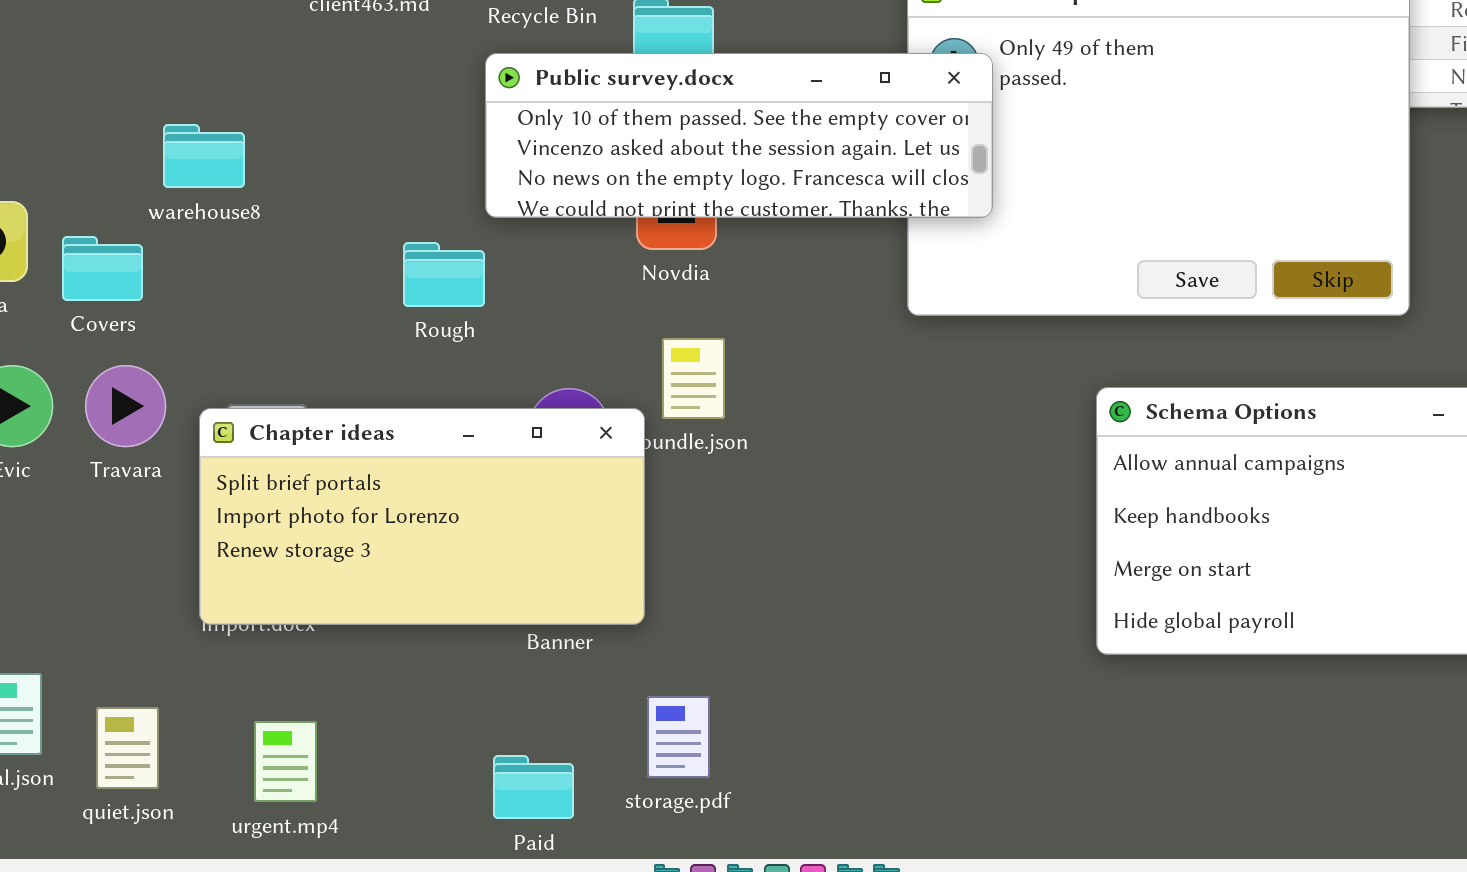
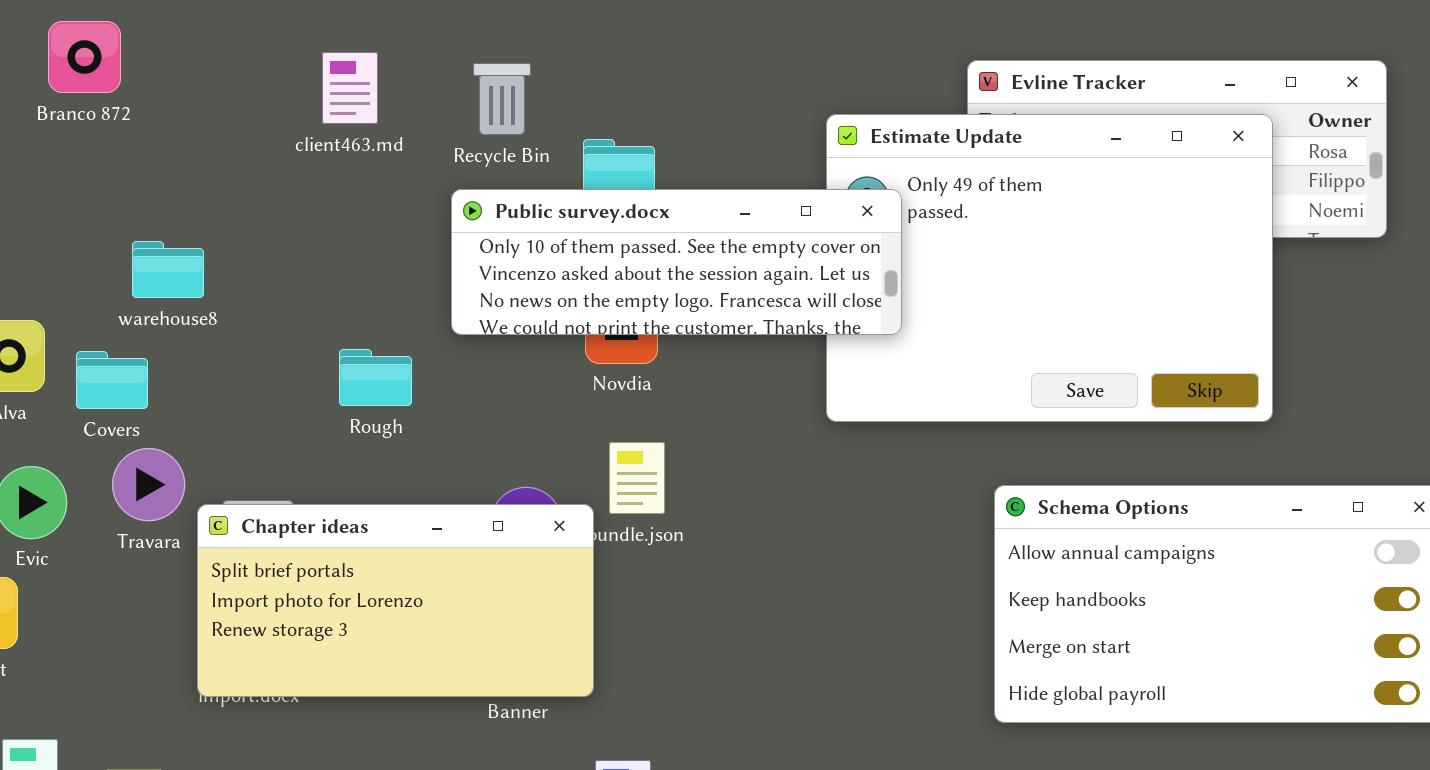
warehouse8: [163,124,245,188] -> [132,241,204,298], moved
Rough: [403,242,485,307] -> [339,349,412,406], moved
Travara: [85,365,166,447] -> [112,448,185,521], moved

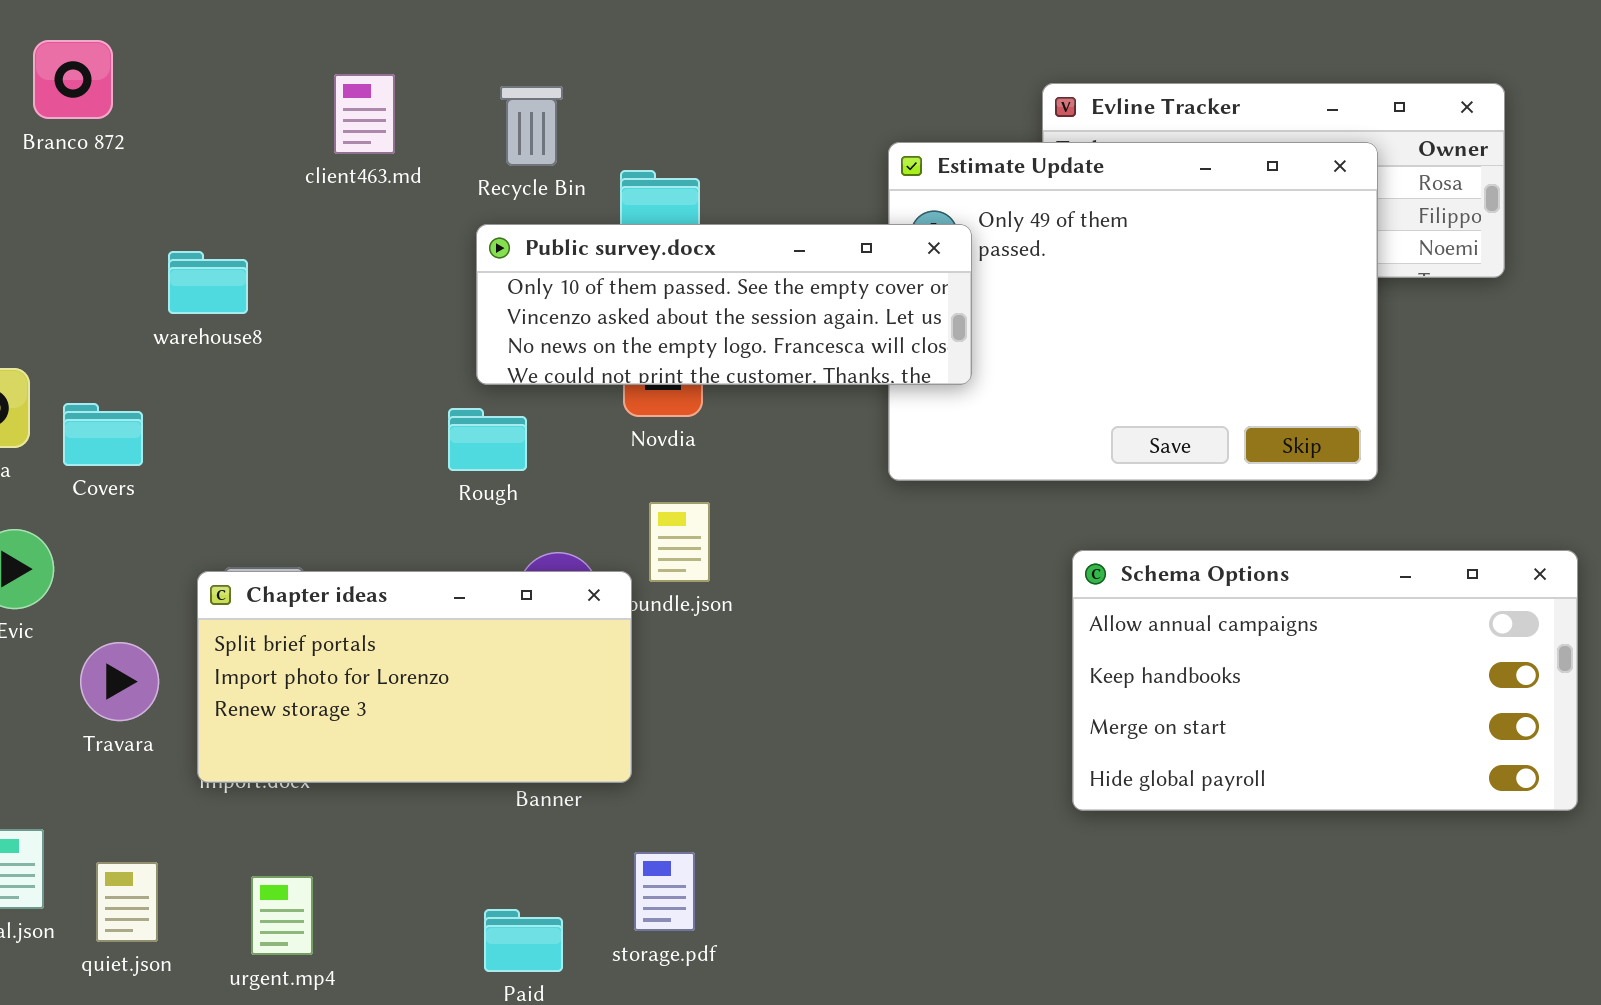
warehouse8: [132,241,204,298] -> [168,251,248,314], moved
Rough: [339,349,412,406] -> [448,408,527,471], moved
Travara: [112,448,185,521] -> [80,642,159,721], moved

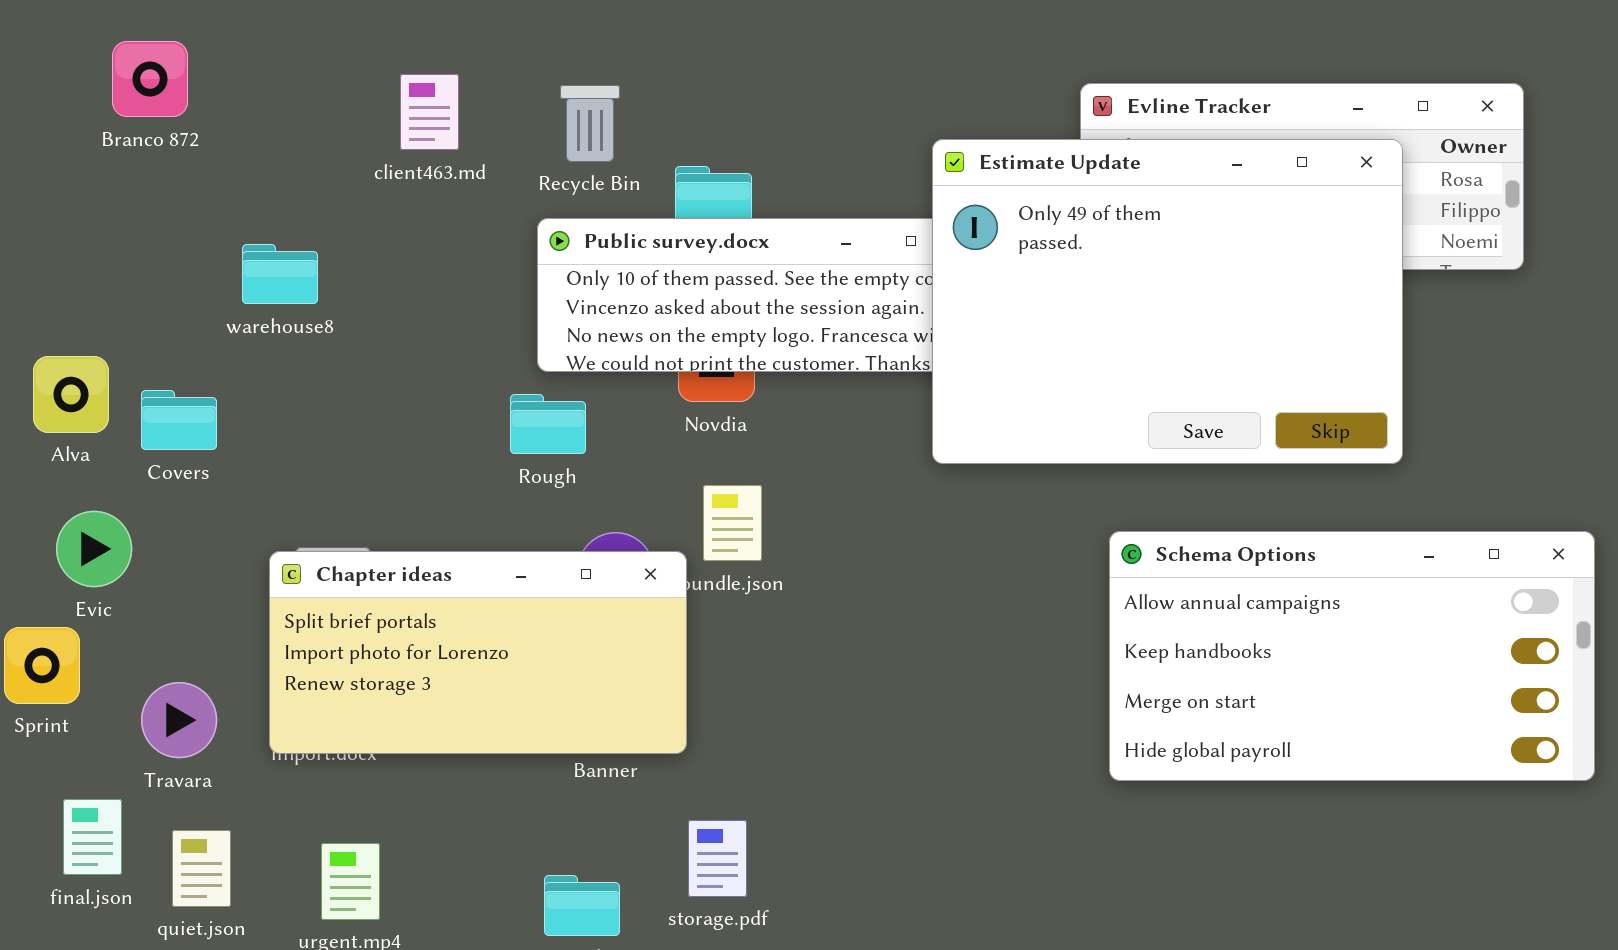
Estimate Update: [888,142,1378,481] -> [932,139,1403,464], raised
Travara: [80,642,159,721] -> [141,682,217,758], moved

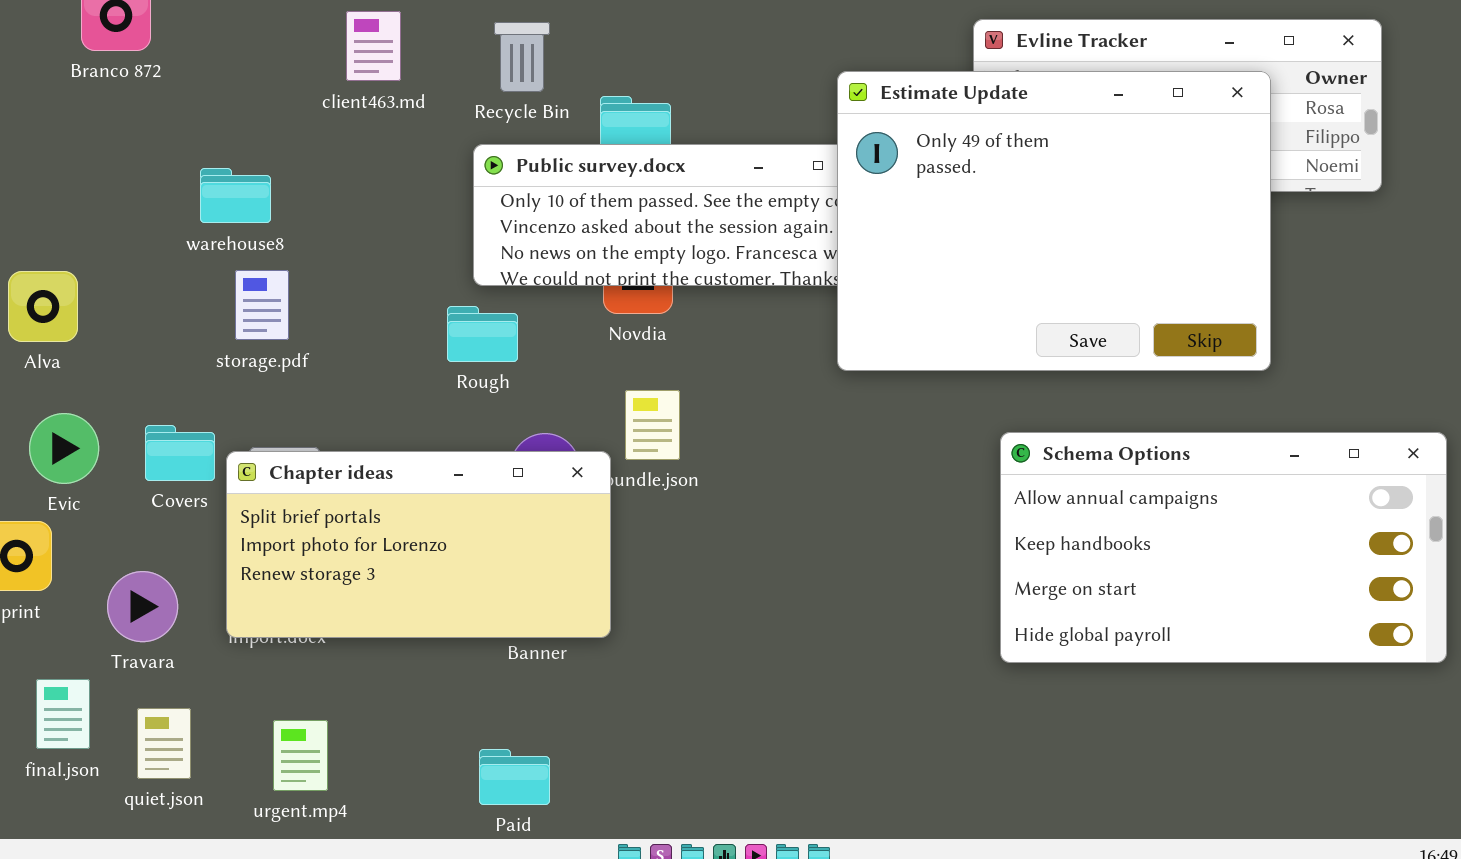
Covers: [141,390,217,450] -> [145,425,215,481], moved
storage.pdf: [688,820,747,897] -> [235,270,289,340], moved

